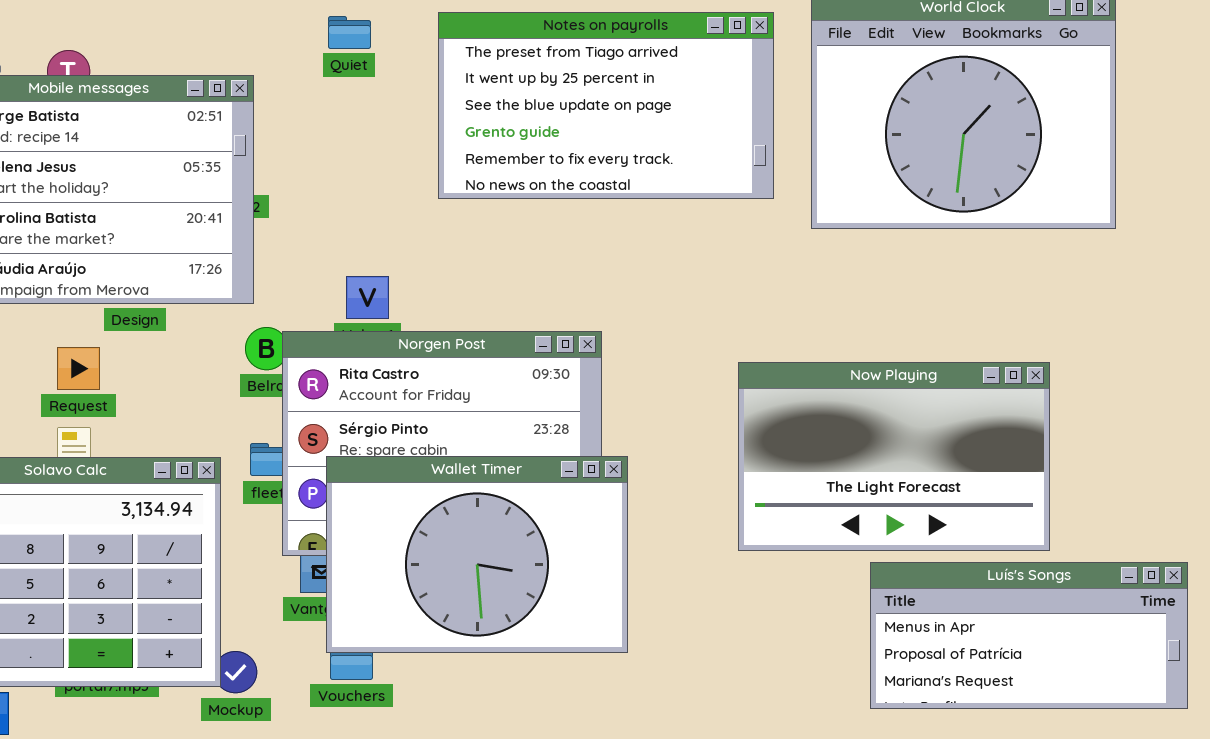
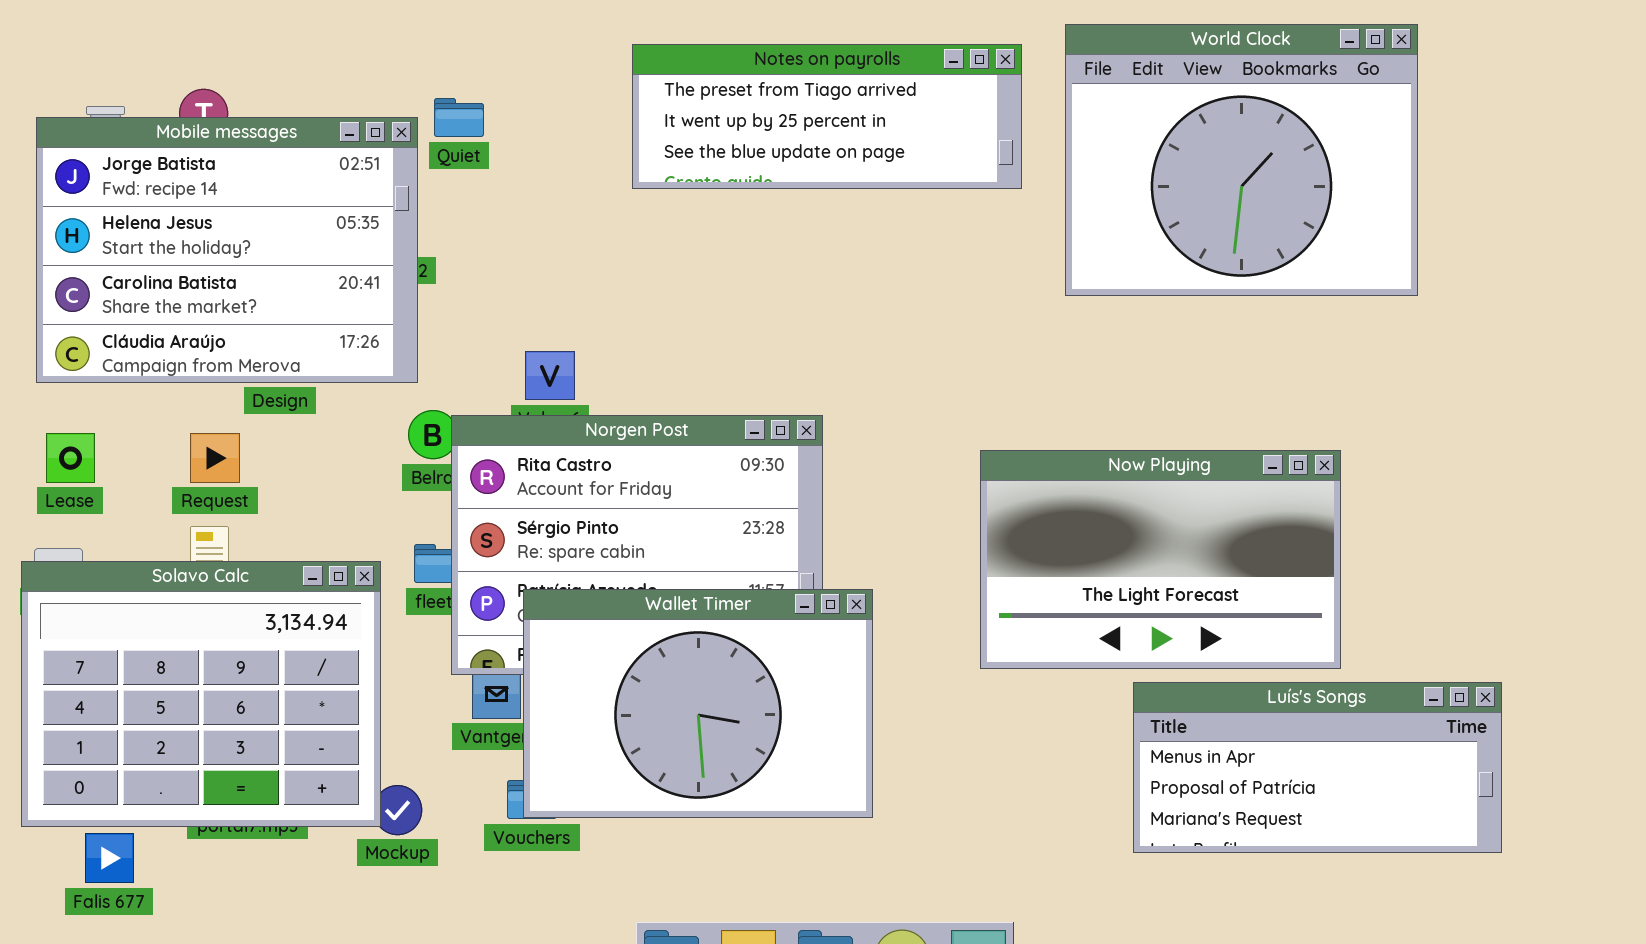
Notes on payrolls: [438,12,774,199] -> [632,44,1022,189], resized
Quiet: [328,16,371,49] -> [434,98,484,137], moved
Wallet Timer: [326,456,628,653] -> [523,589,873,818], moved

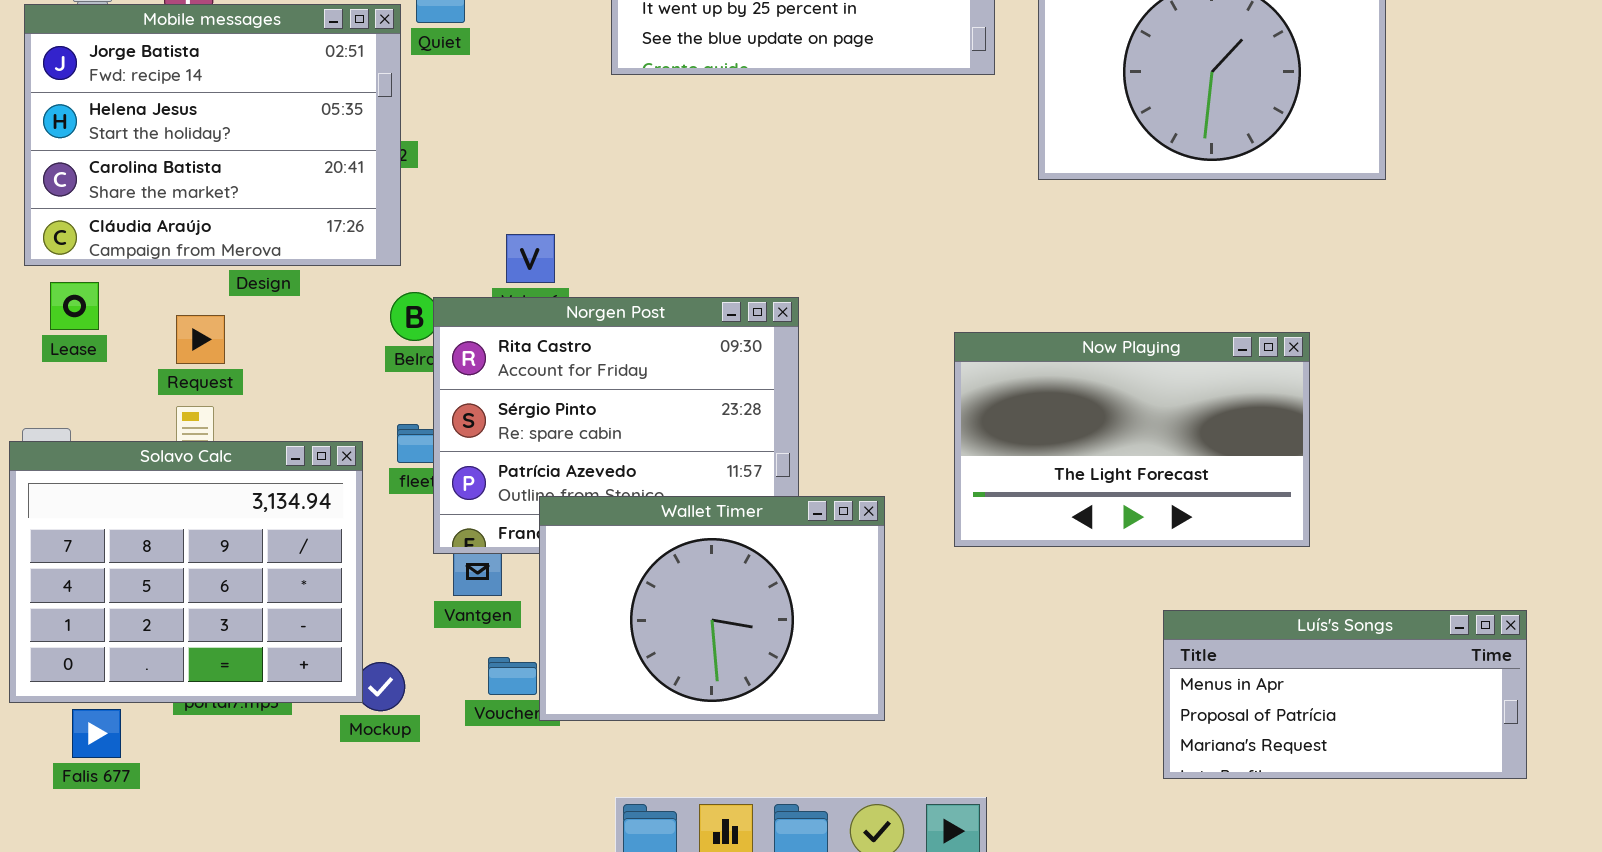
Lease: [46,433,95,483] -> [50,282,99,330], moved
Wallet Timer: [523,589,873,818] -> [539,496,885,721], moved
Luís's Songs: [1133,682,1502,853] -> [1163,610,1527,779], moved

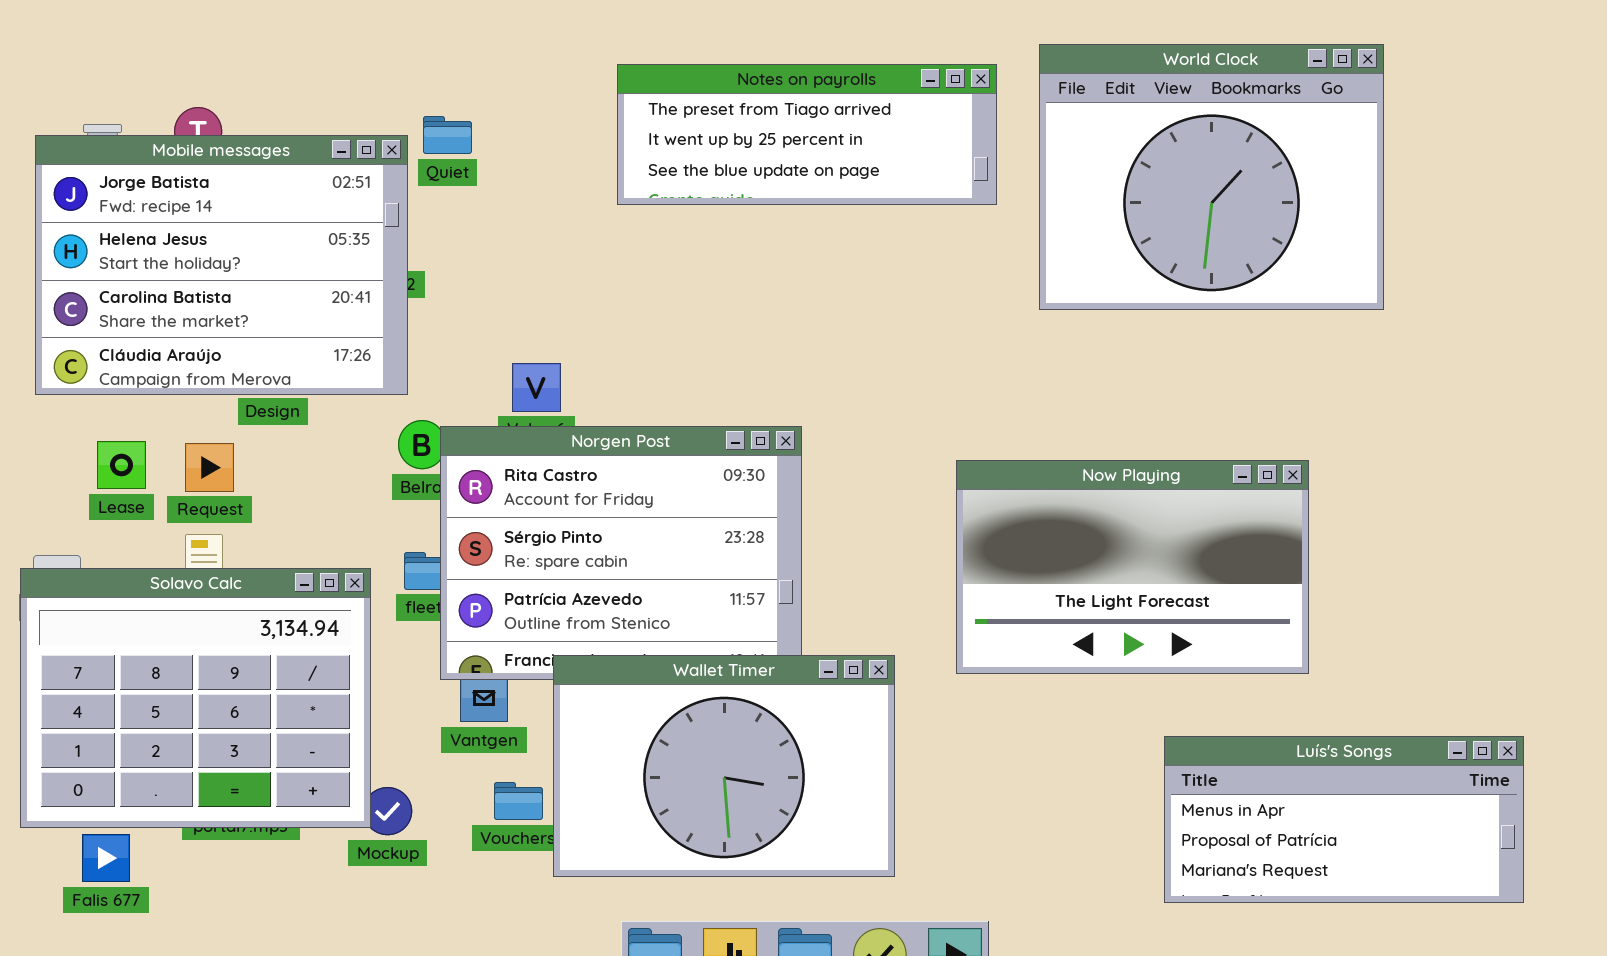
Lease: [50,282,99,330] -> [97,441,146,489], moved
Wallet Timer: [539,496,885,721] -> [553,655,895,877], moved

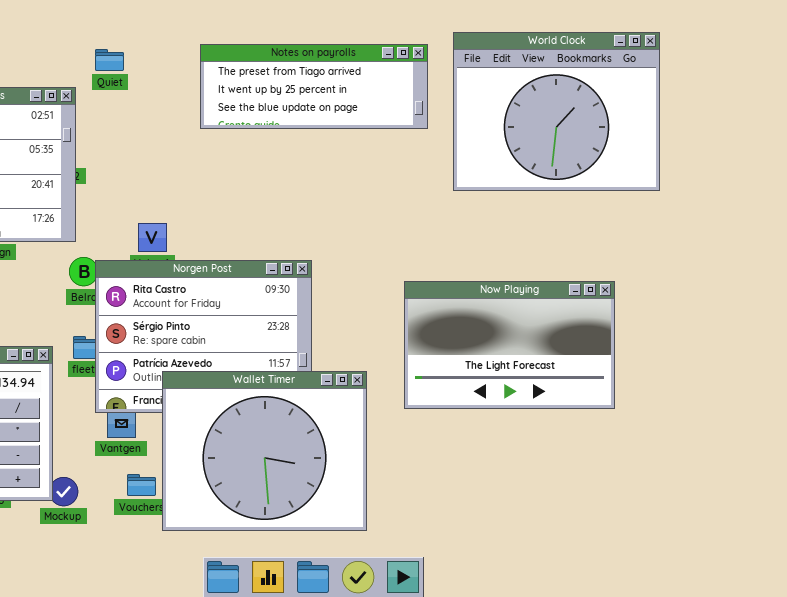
Quiet: [423,116,472,154] -> [95,49,124,71], moved
Wallet Timer: [553,655,895,877] -> [162,371,367,531], resized
Luís's Songs: [1164,736,1524,903] -> none, closed

